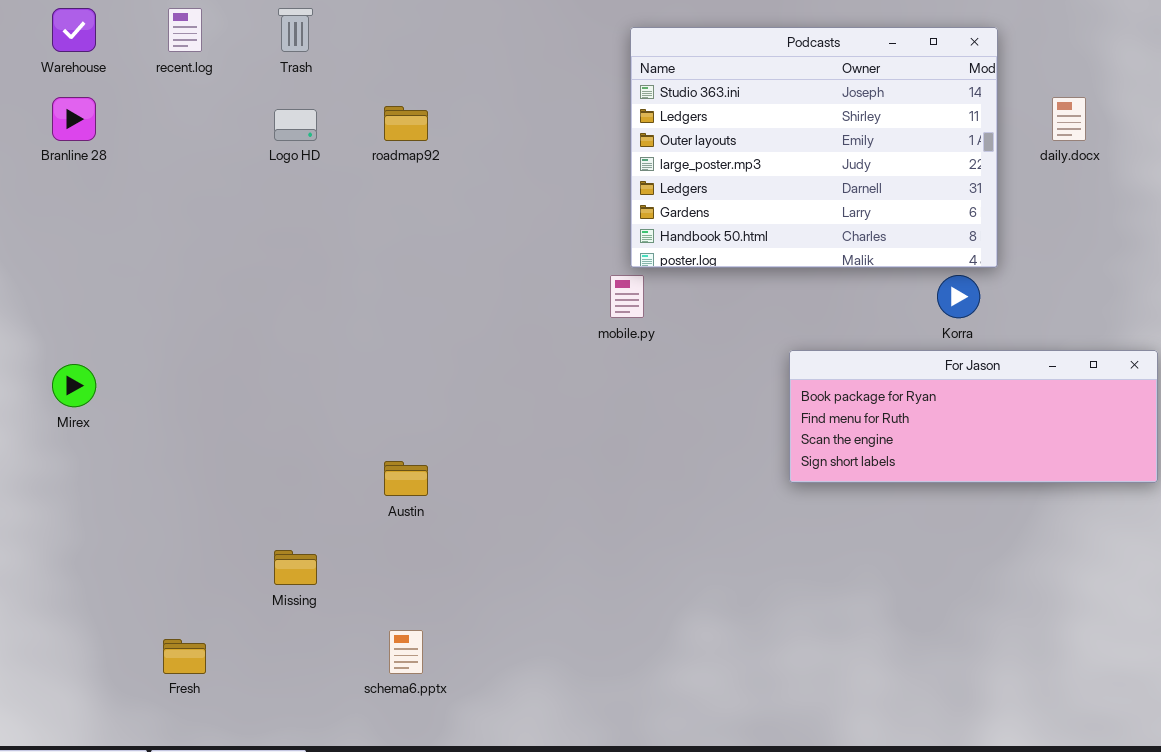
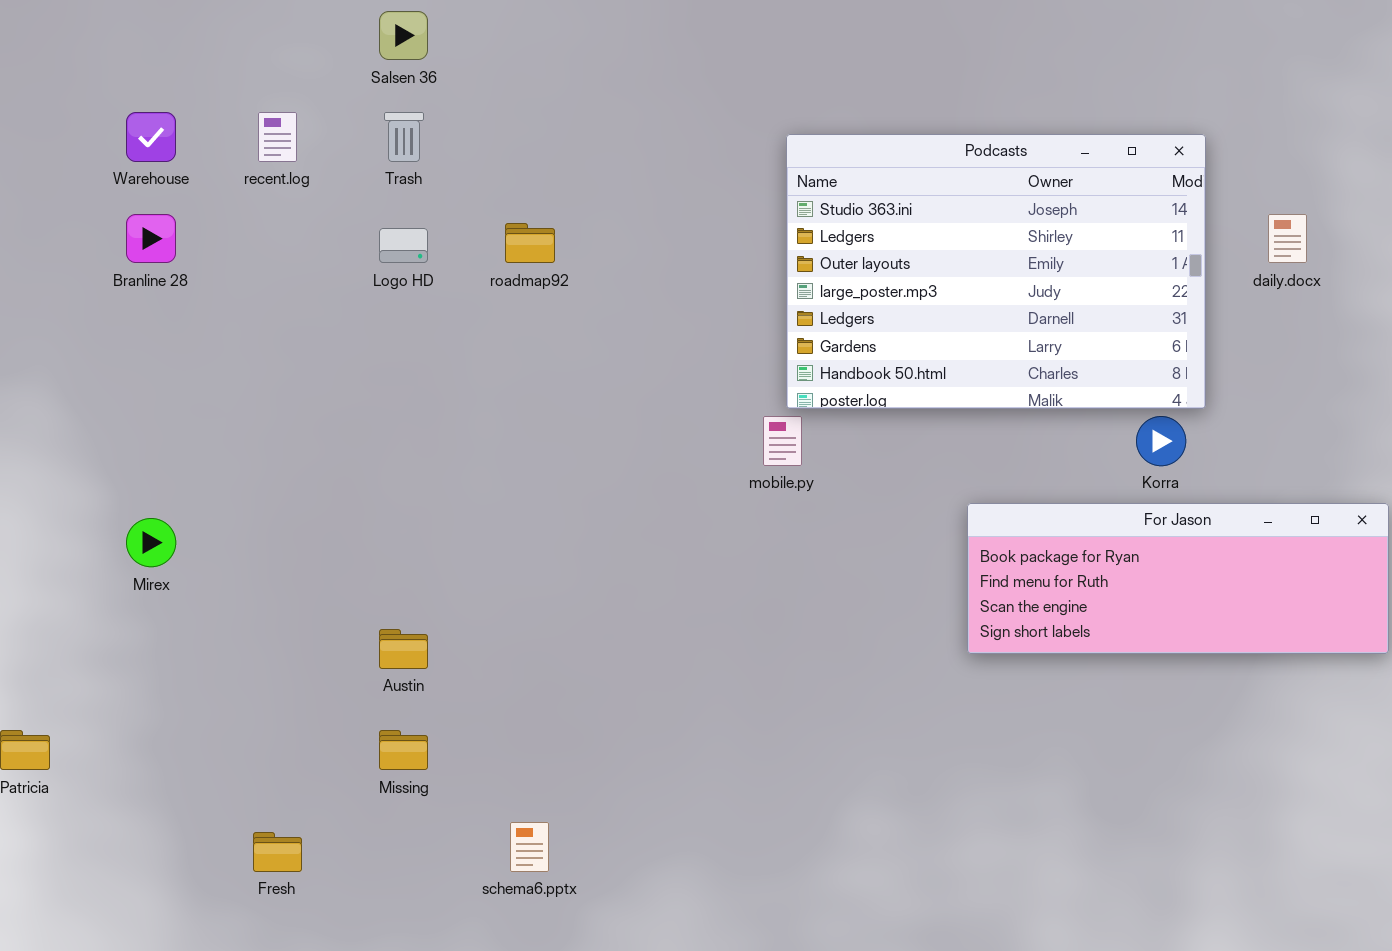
Austin: [384,461,428,496] -> [379,629,428,669], moved

